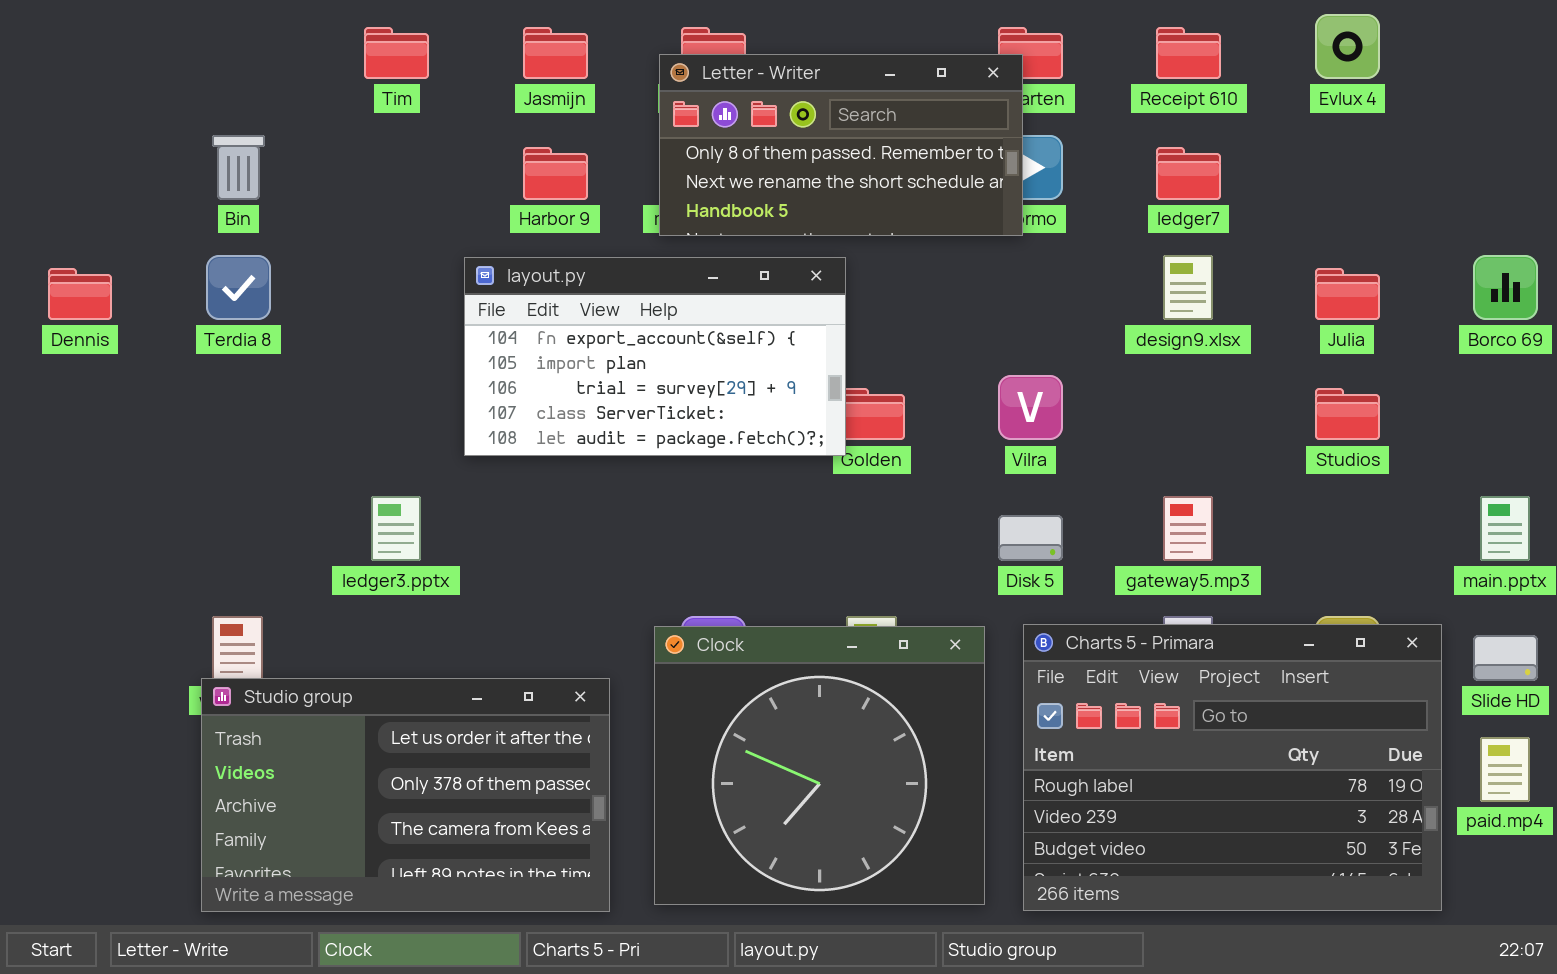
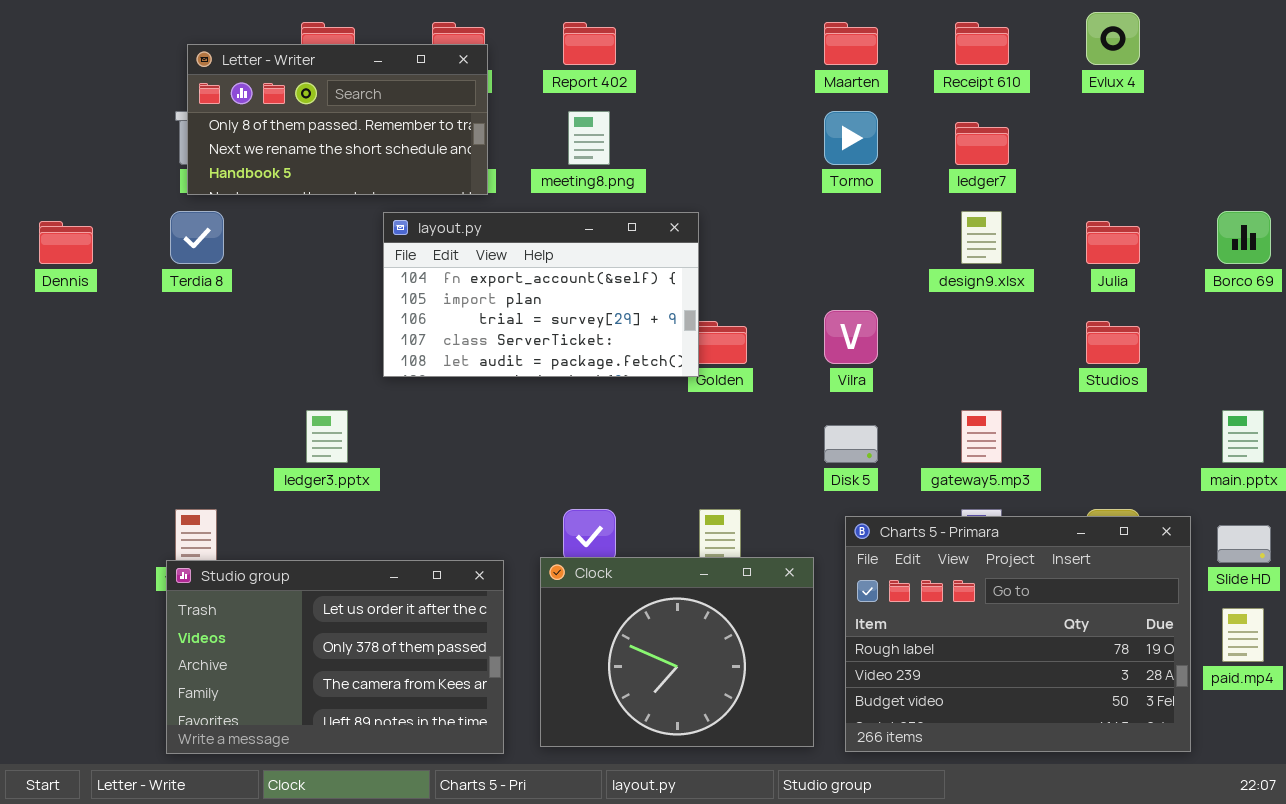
Letter - Writer: [659,54,1023,236] -> [187,44,488,195], moved
Clock: [654,626,985,905] -> [540,557,814,747], resized

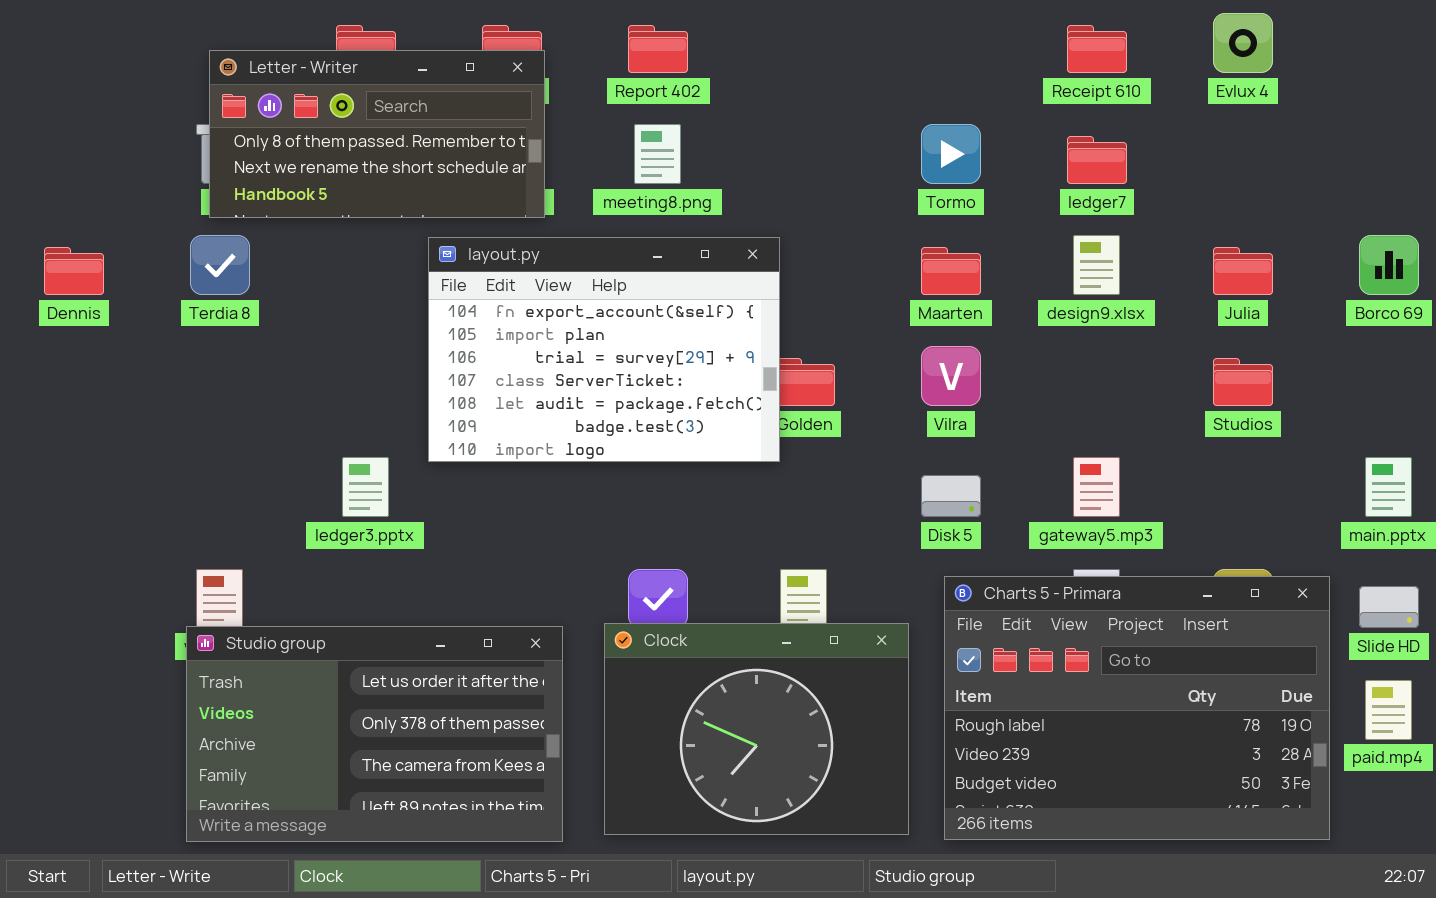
Maarten: [824,22,878,65] -> [921,247,981,295], moved
layout.py: [383,212,699,377] -> [428,237,780,462], resized

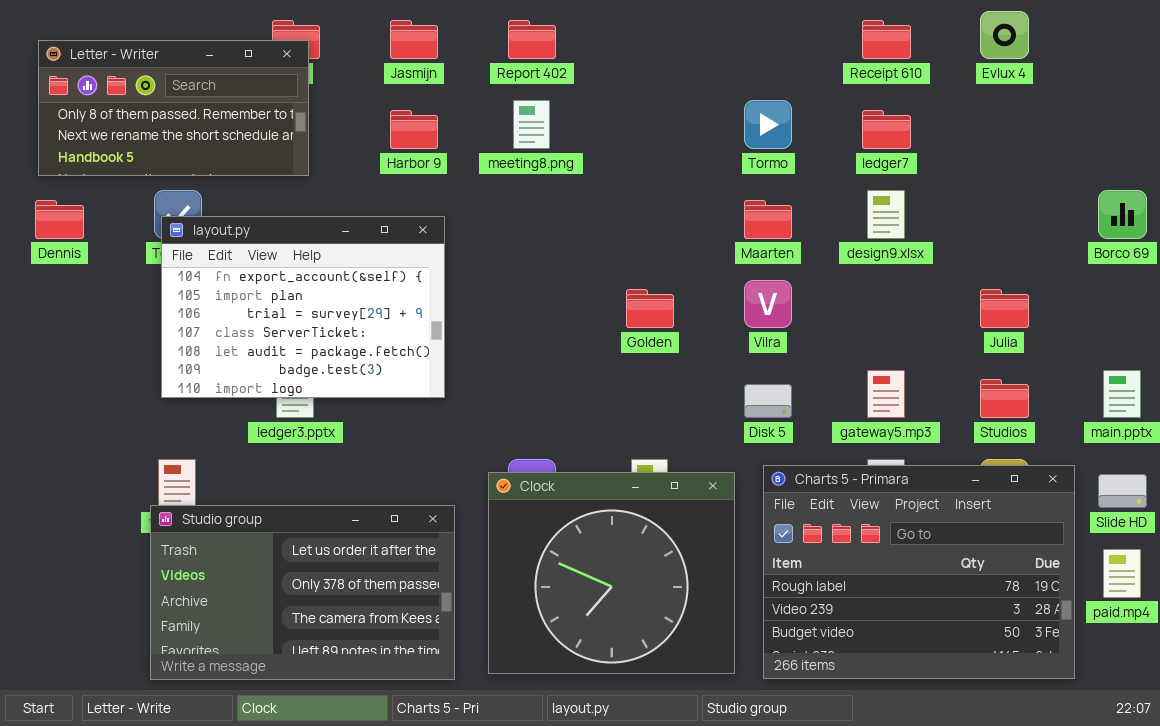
Letter - Writer: [209,50,545,218] -> [38,40,309,176], moved
layout.py: [428,237,780,462] -> [161,216,445,398], moved
Julia: [1213,247,1273,295] -> [980,289,1029,328], moved
Studios: [1213,358,1273,406] -> [980,379,1029,418], moved
Clock: [604,623,909,835] -> [488,472,735,674], resized

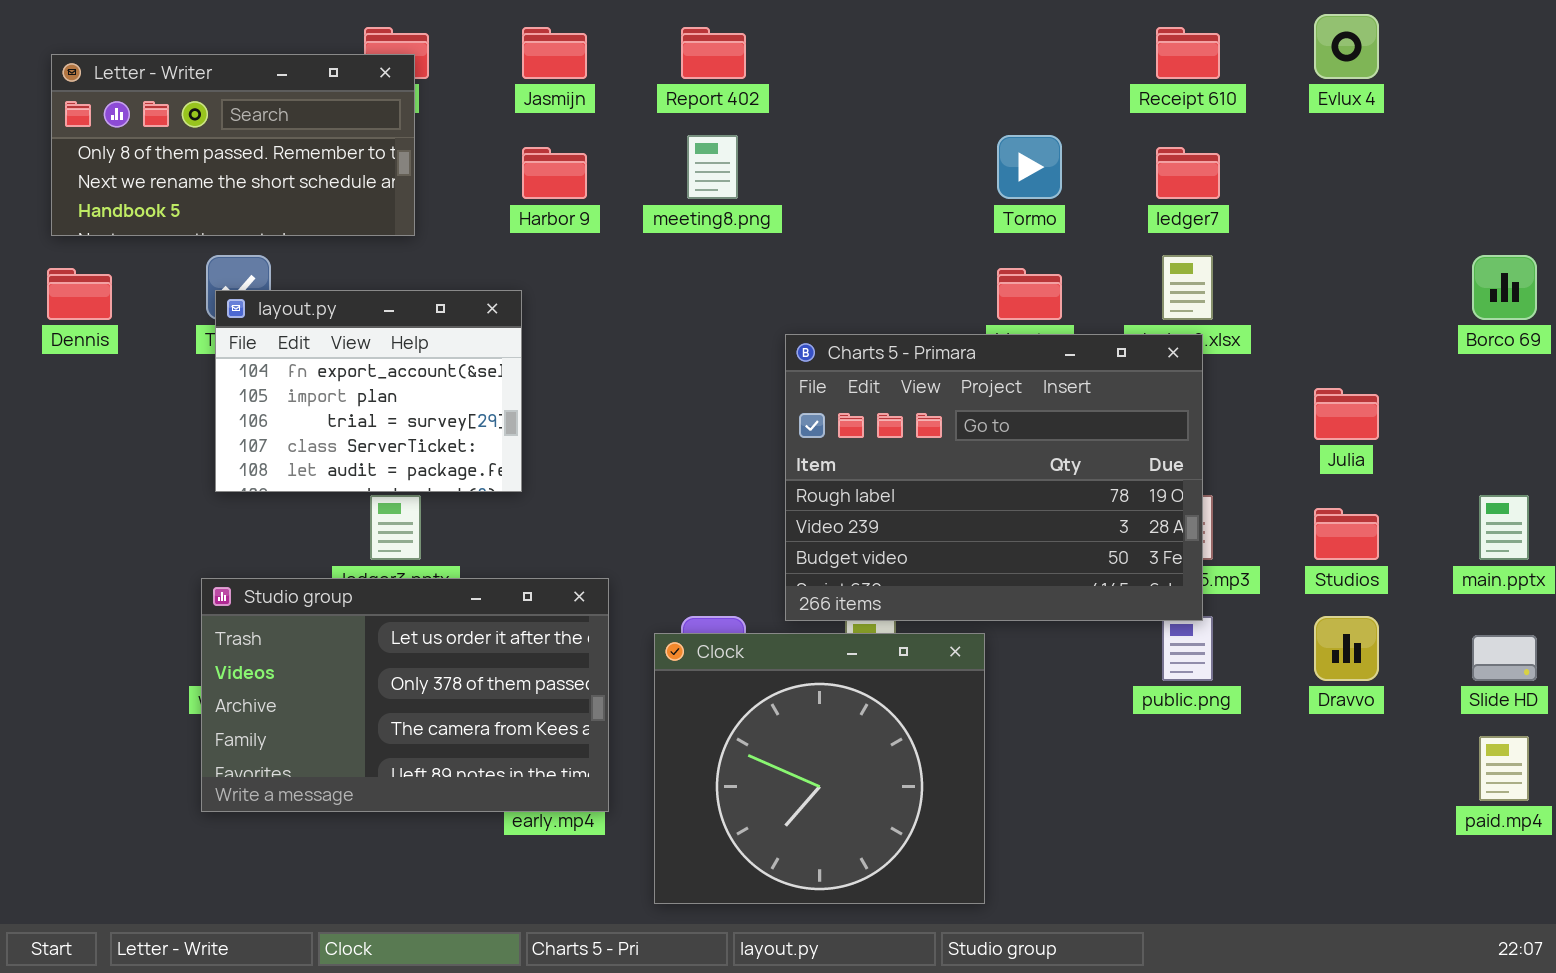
layout.py: [161,216,445,398] -> [215,290,522,492], resized
Charts 5 - Primara: [763,465,1075,679] -> [785,334,1203,621], moved
Studio group: [150,505,455,680] -> [201,578,609,812], moved

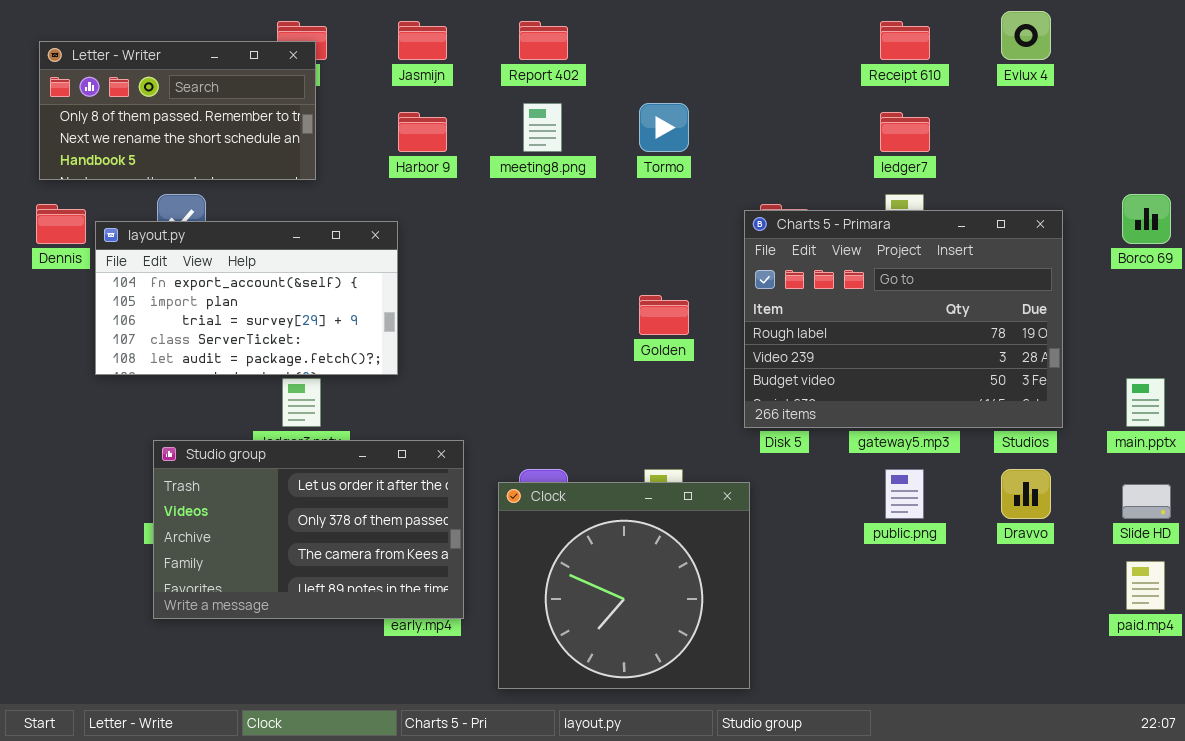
Tormo: [997,135,1062,199] -> [639,103,689,152], moved
layout.py: [215,290,522,492] -> [95,221,398,375], resized
Charts 5 - Primara: [785,334,1203,621] -> [744,210,1063,428], moved

